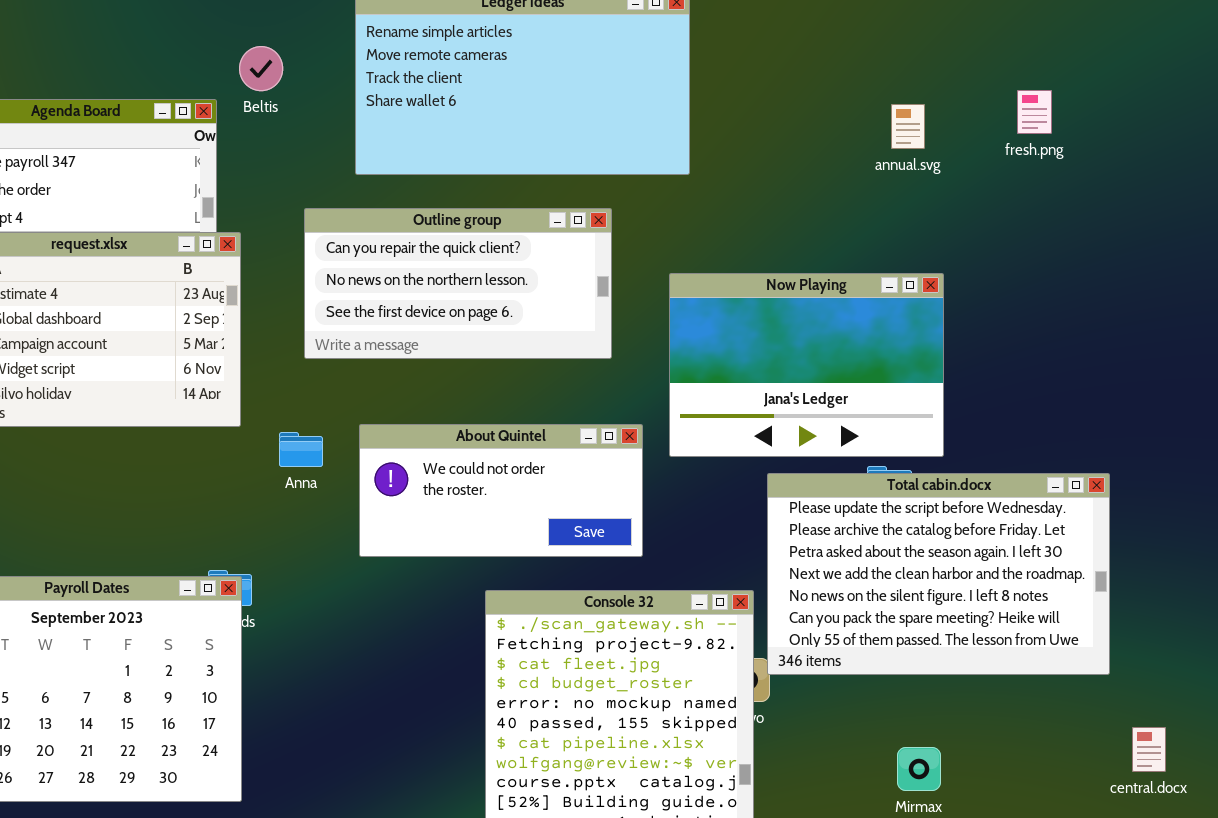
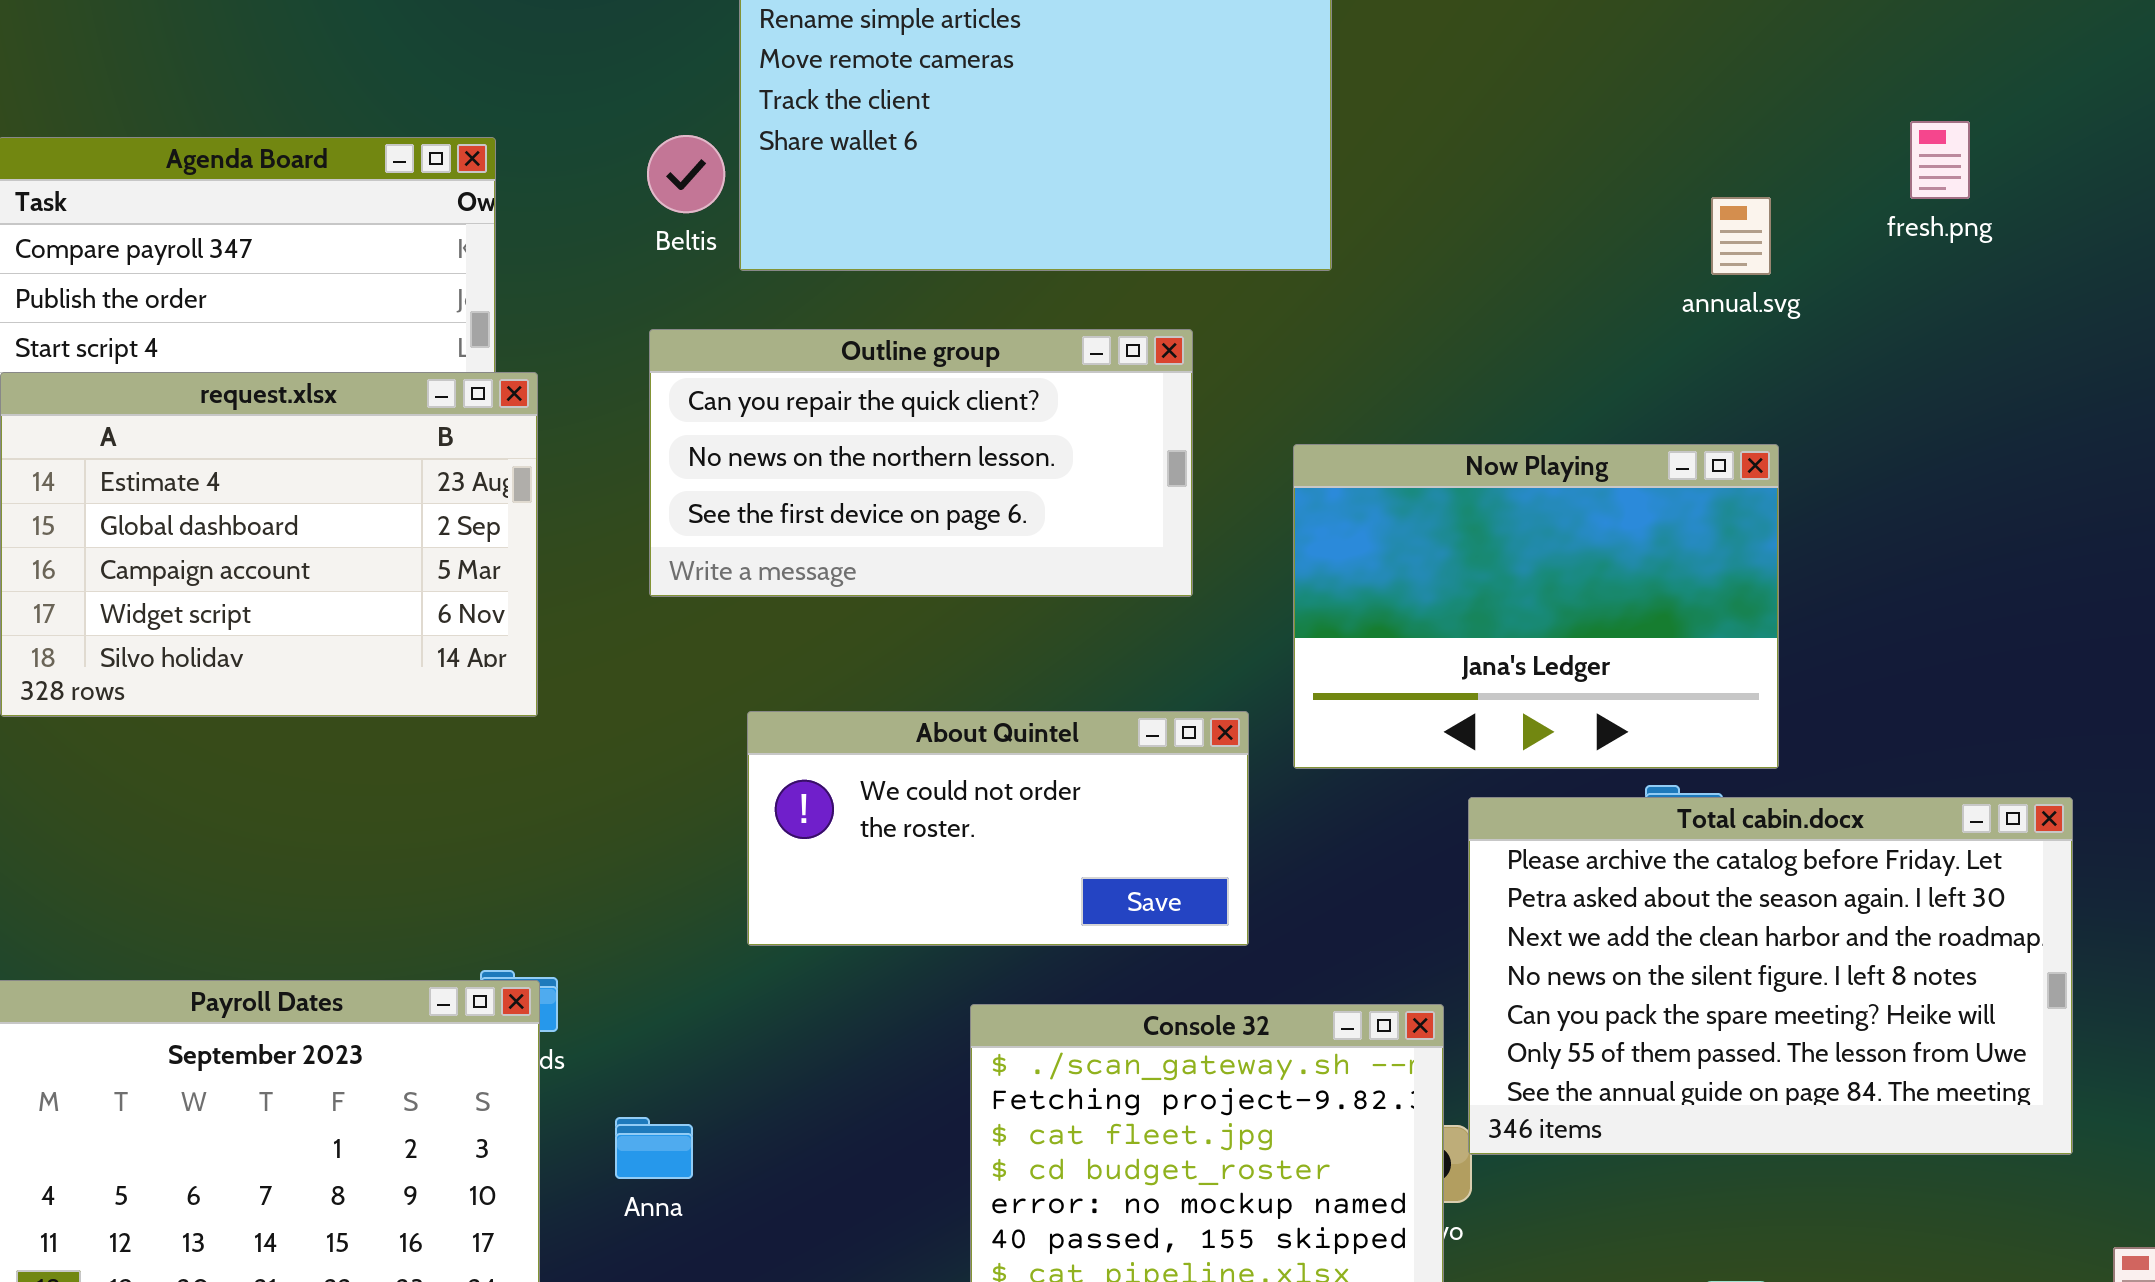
Beltis: [239,46,283,91] -> [647,135,725,213], moved
annual.svg: [891,104,925,149] -> [1711,197,1771,275], moved
Anna: [279,432,323,467] -> [615,1117,693,1179], moved
Total cabin.docx: [767,473,1110,675] -> [1468,797,2073,1155], scrolled down 1 row

